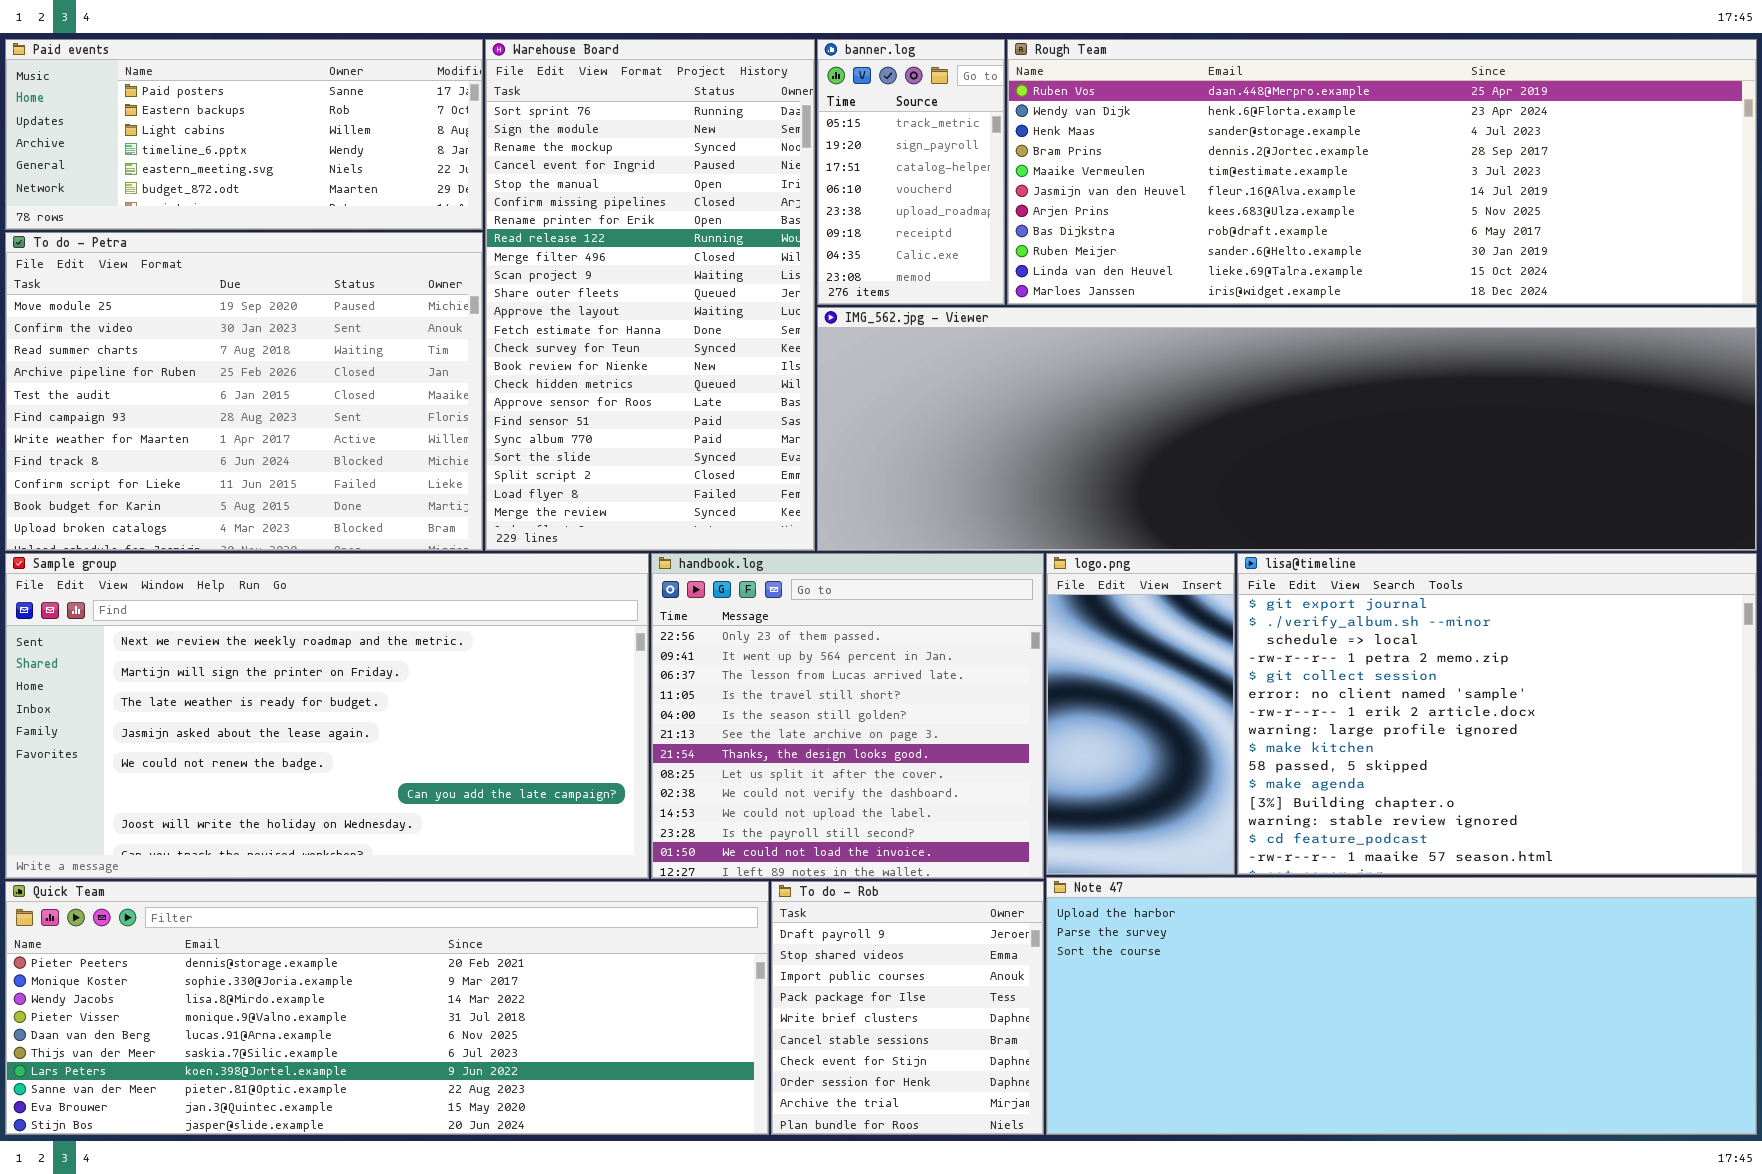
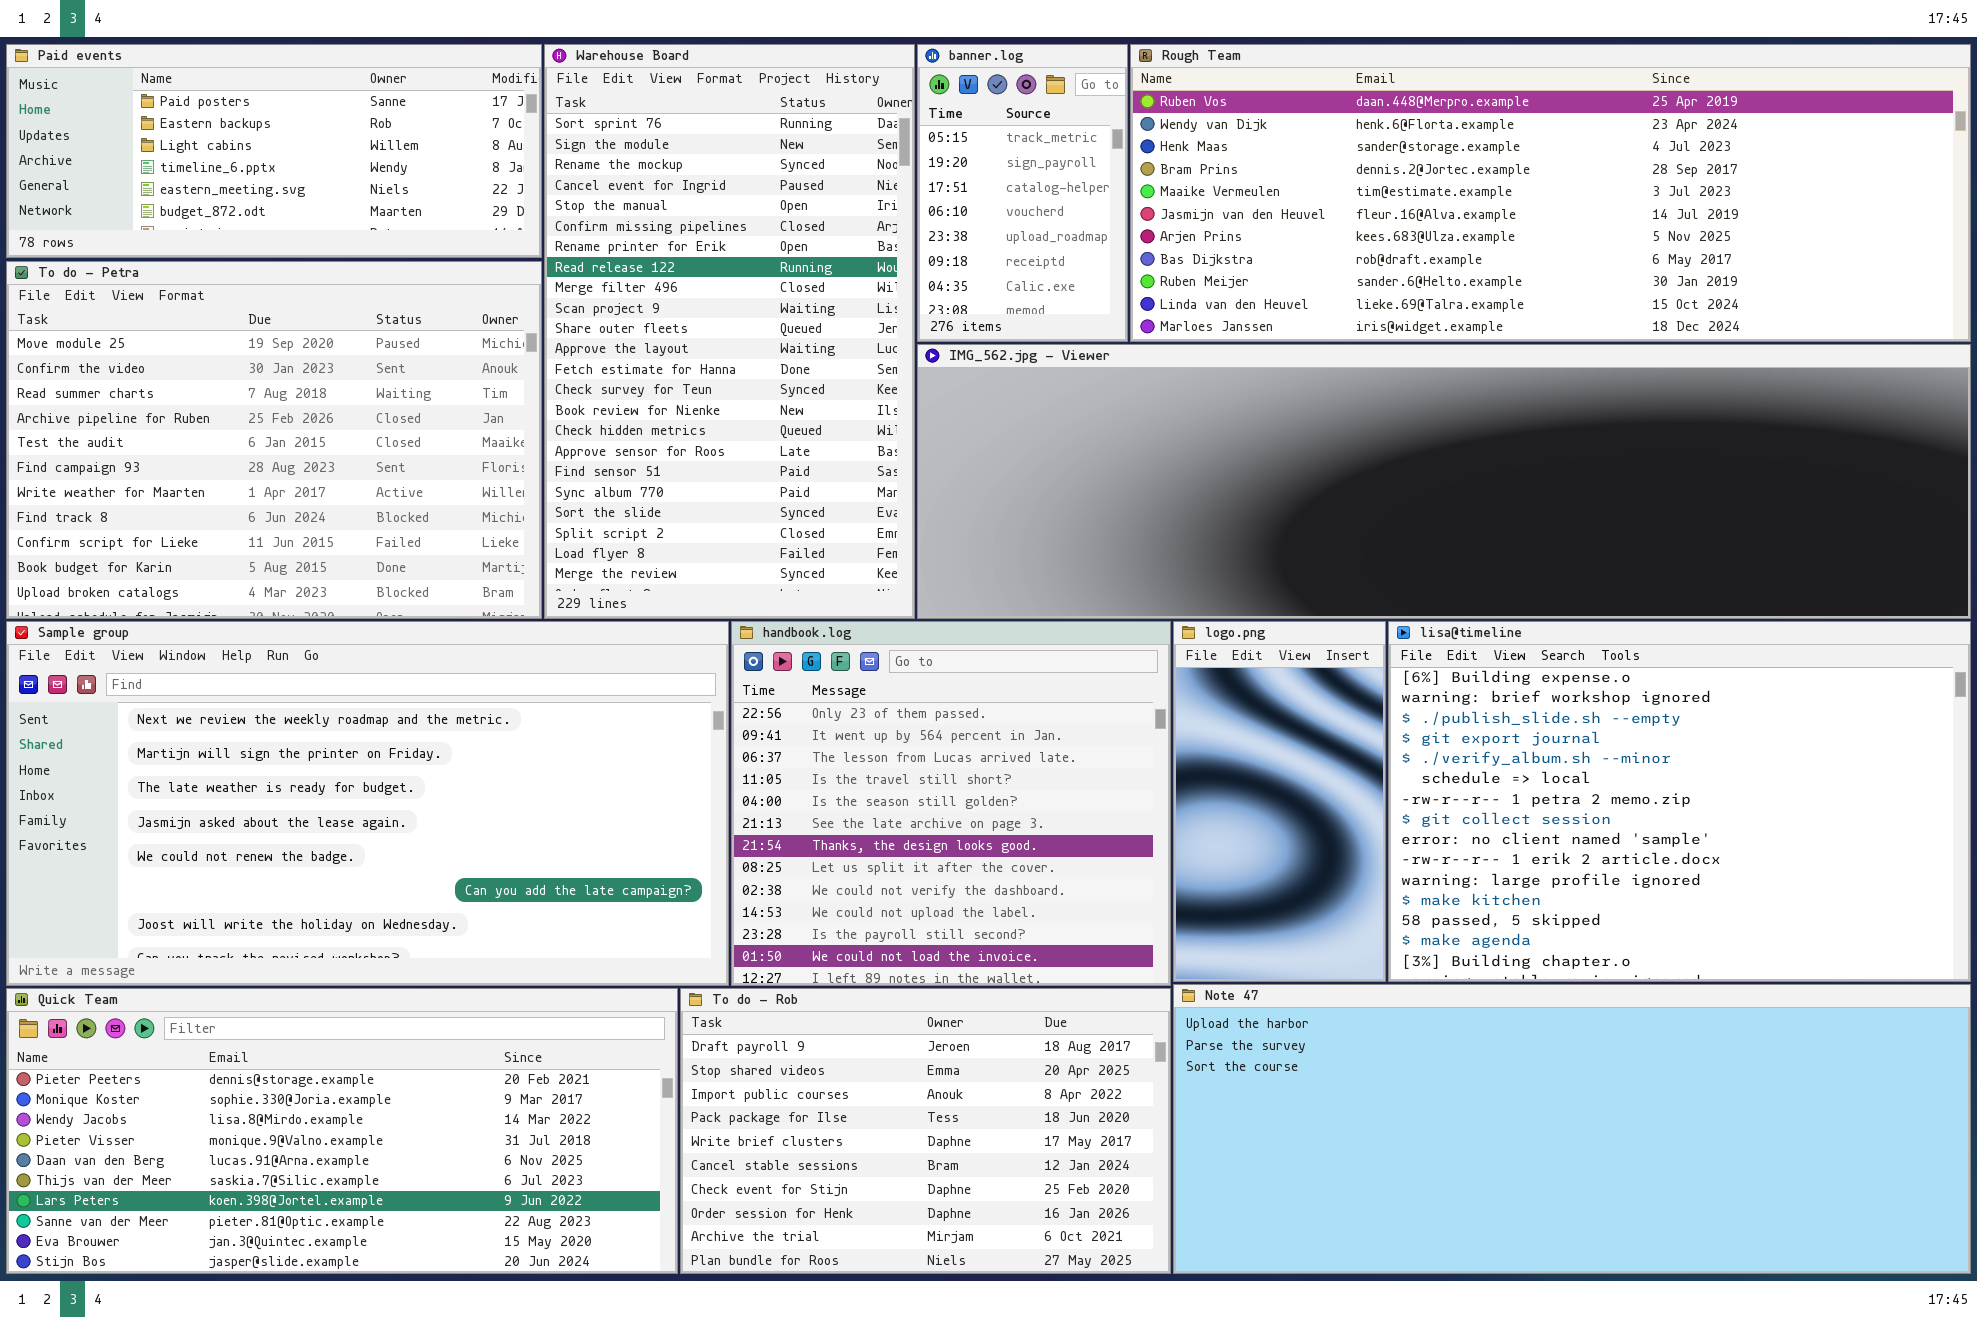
lisa@timeline: [1237,553,1757,875] -> [1388,621,1971,982], scrolled up 3 rows
Quick Team: [5,881,769,1135] -> [6,988,678,1274], resized
To do - Rob: [771,881,1044,1135] -> [680,988,1171,1274], resized

